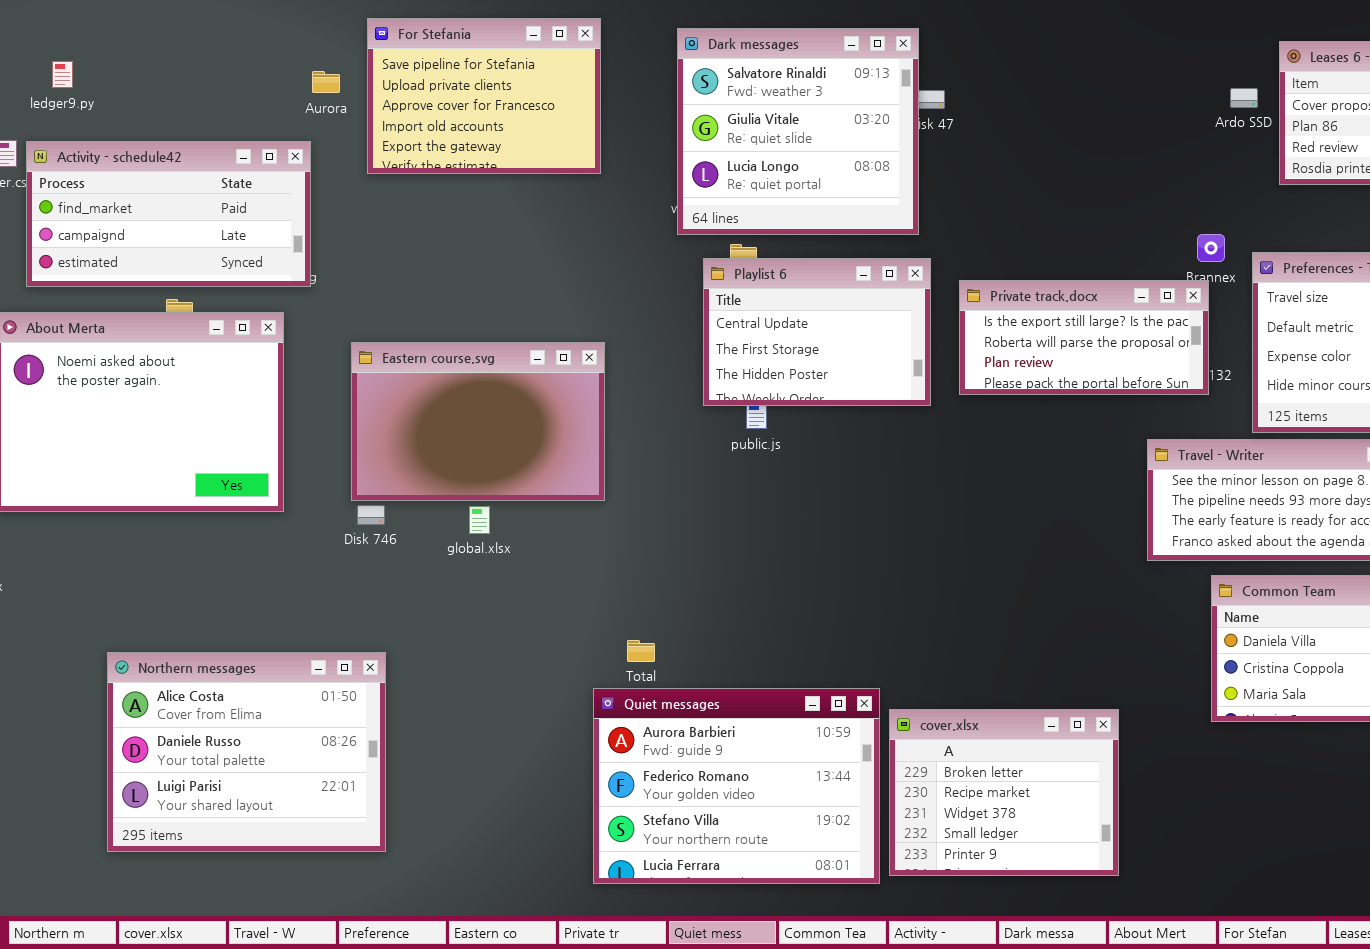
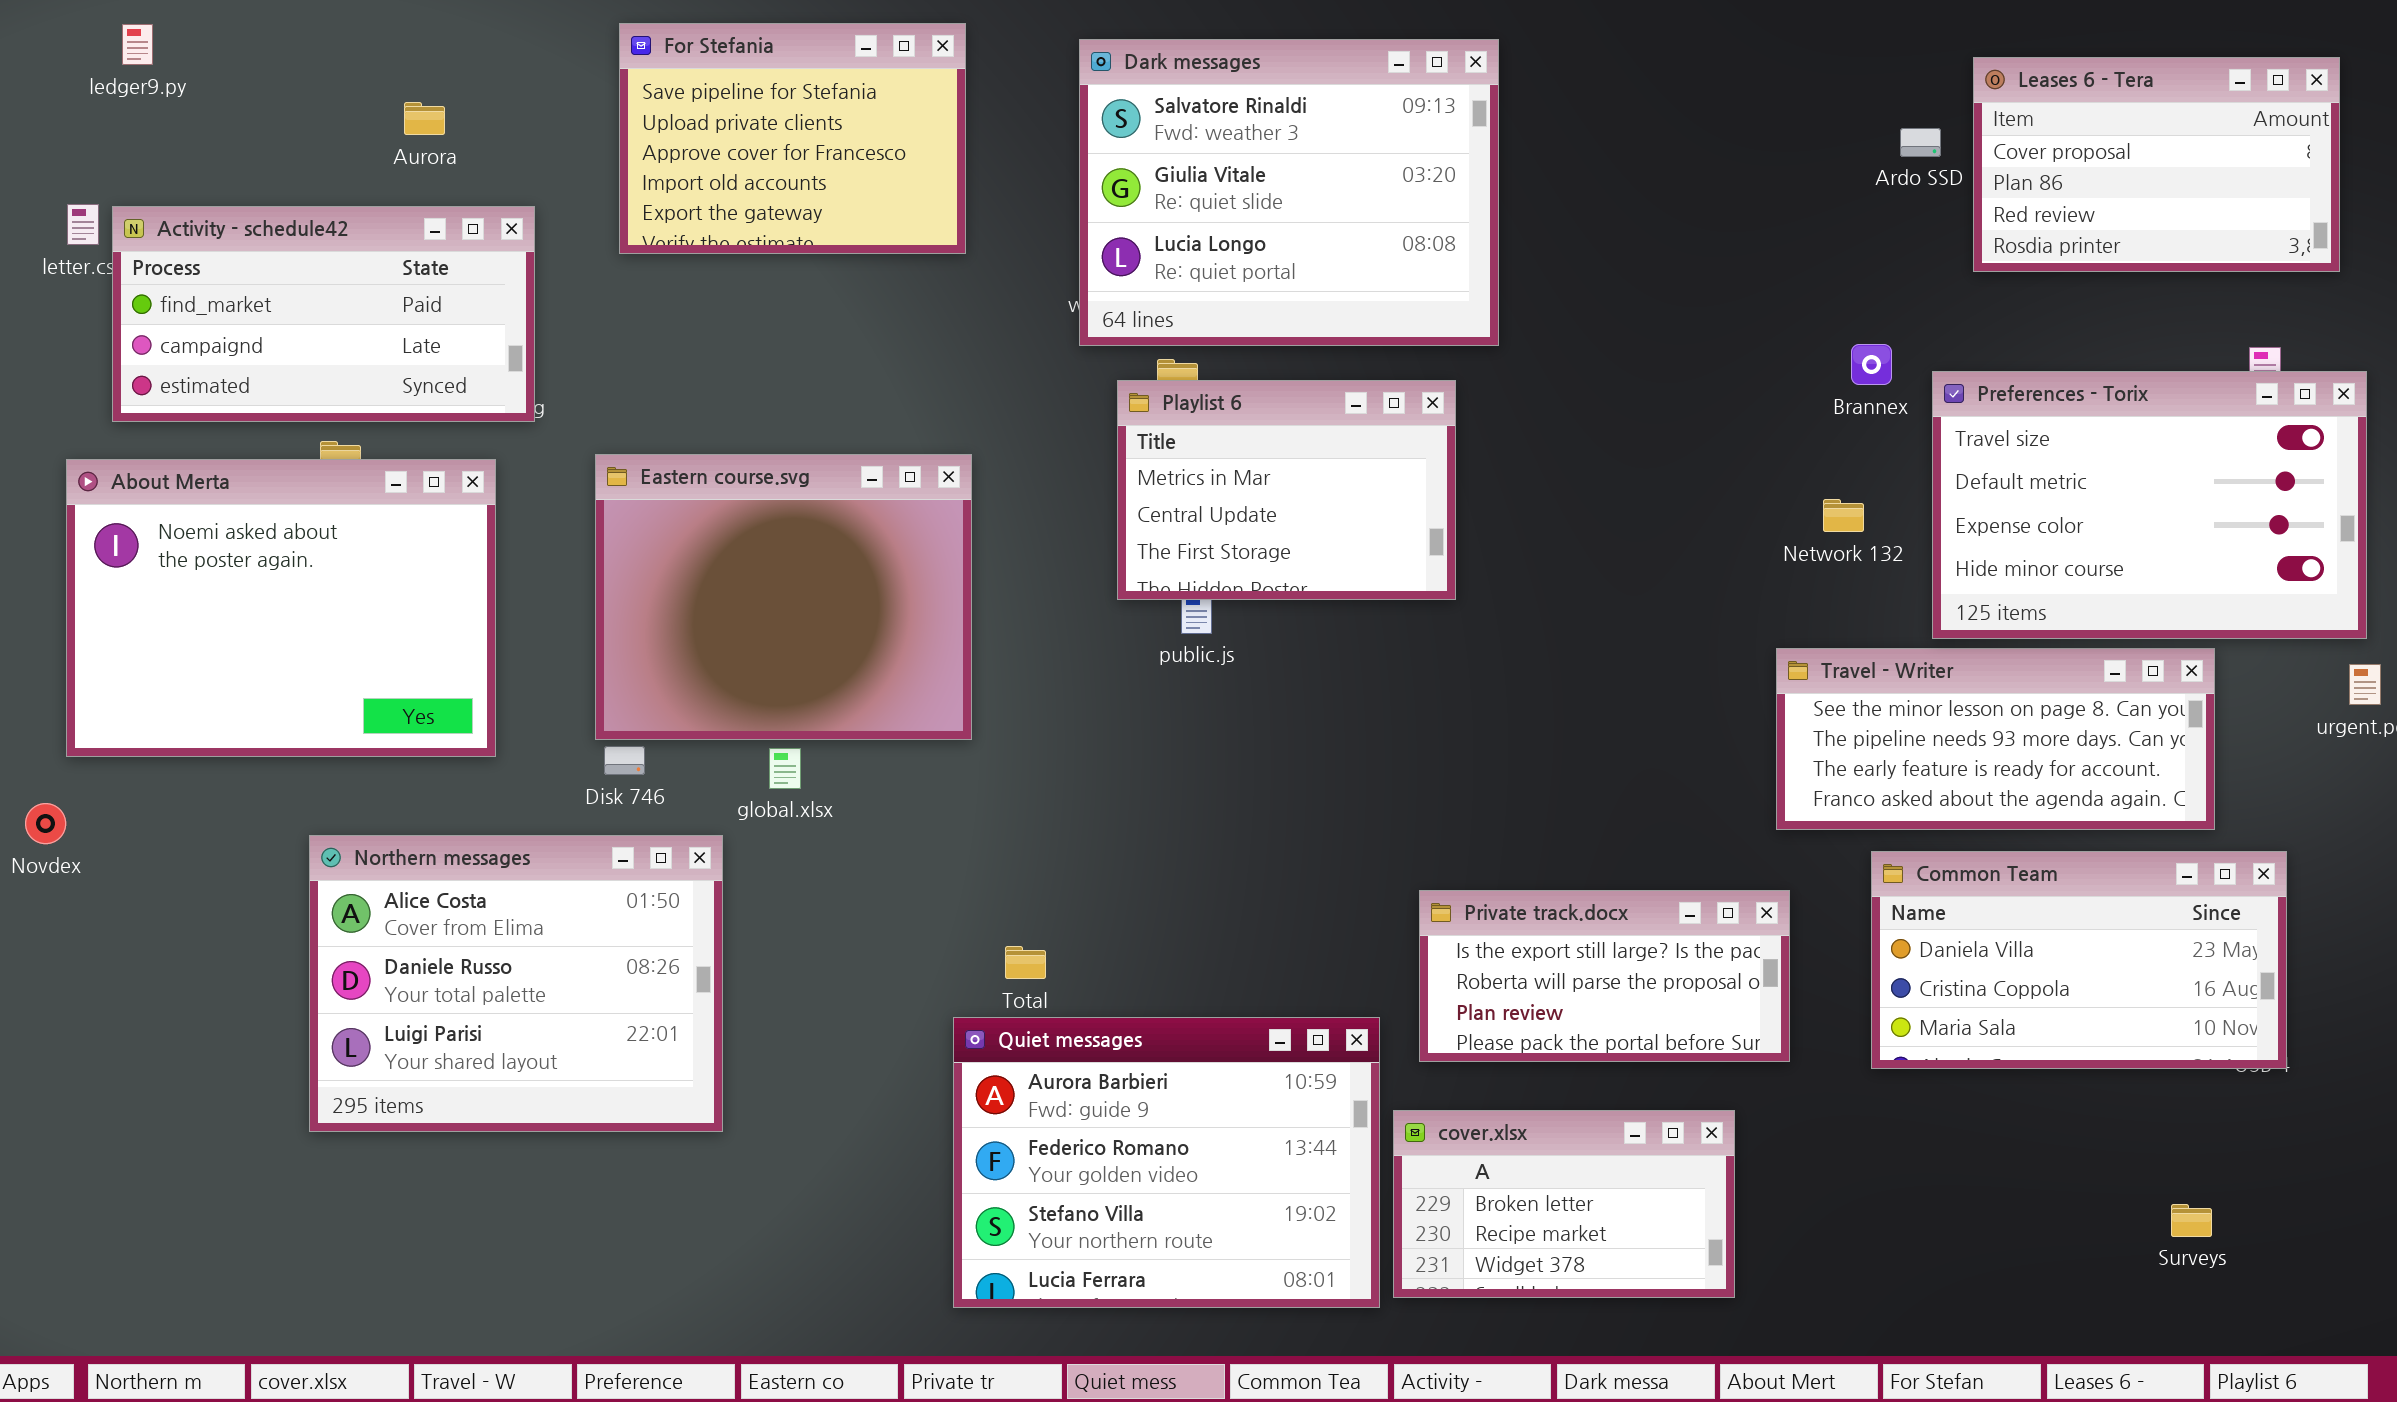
Dark messages: [677,28,919,235] -> [1079,39,1499,346], resized
ledger9.py: [52,61,73,88] -> [122,24,153,65], moved
Aurora: [312,71,340,93] -> [404,102,445,135], moved
Playlist 6: [703,258,931,406] -> [1117,380,1456,600], scrolled up 1 row
Private track.docx: [959,280,1209,395] -> [1419,890,1790,1062], moved
Eastern course.svg: [351,342,605,501] -> [595,454,972,740], resized
Northern messages: [107,652,386,852] -> [309,835,723,1132], moved
cover.xlsx: [889,709,1119,876] -> [1393,1110,1735,1298], resized

